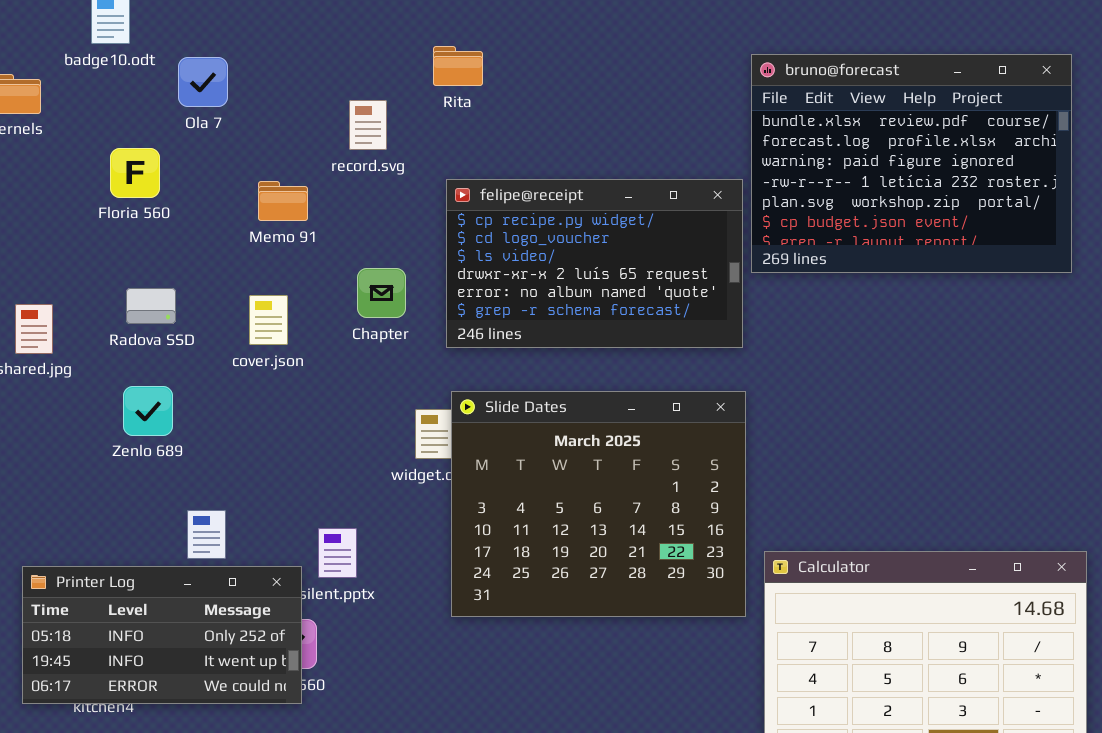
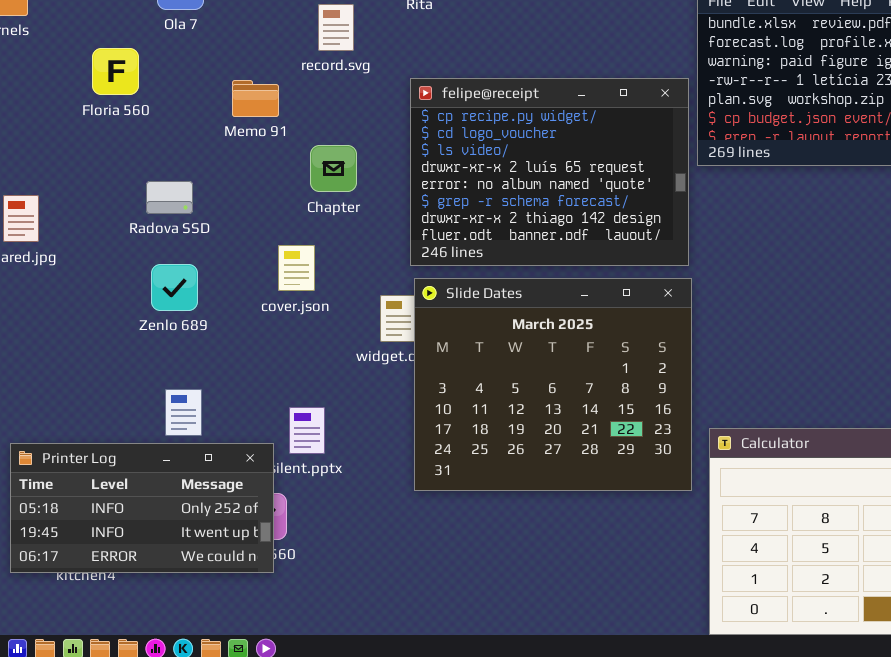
felipe@receipt: [446,179,743,348] -> [410,78,689,266], resized
Chapter: [357,268,406,318] -> [310,145,357,192], moved
Radova SSD: [126,288,176,324] -> [146,181,193,214], moved
cover.json: [249,295,288,345] -> [278,245,315,291], moved
Zenlo 689: [123,386,173,436] -> [151,264,198,311], moved

